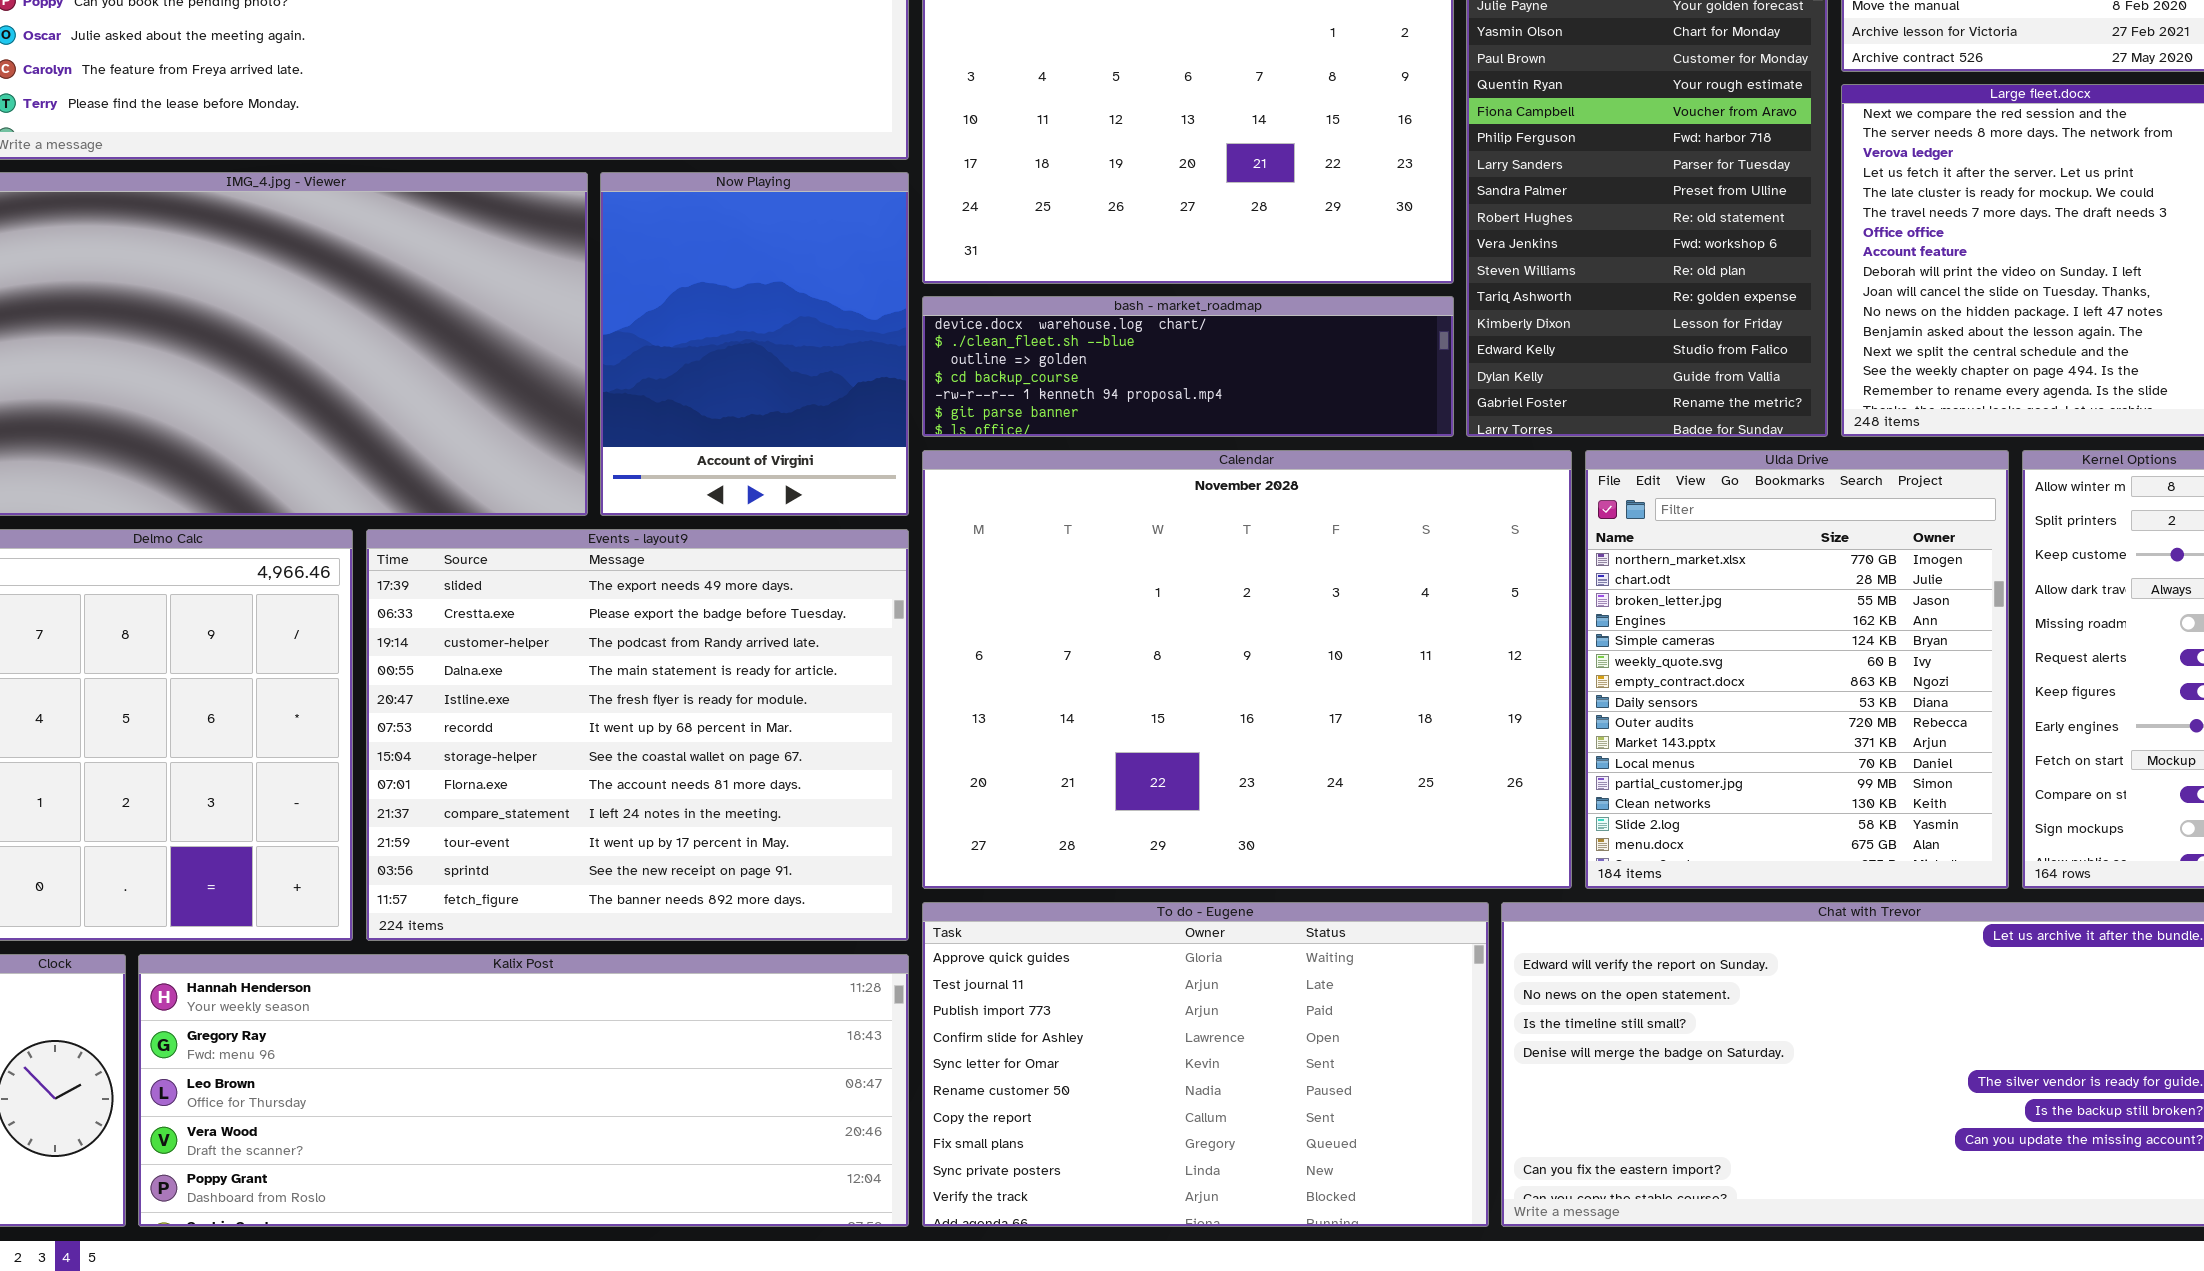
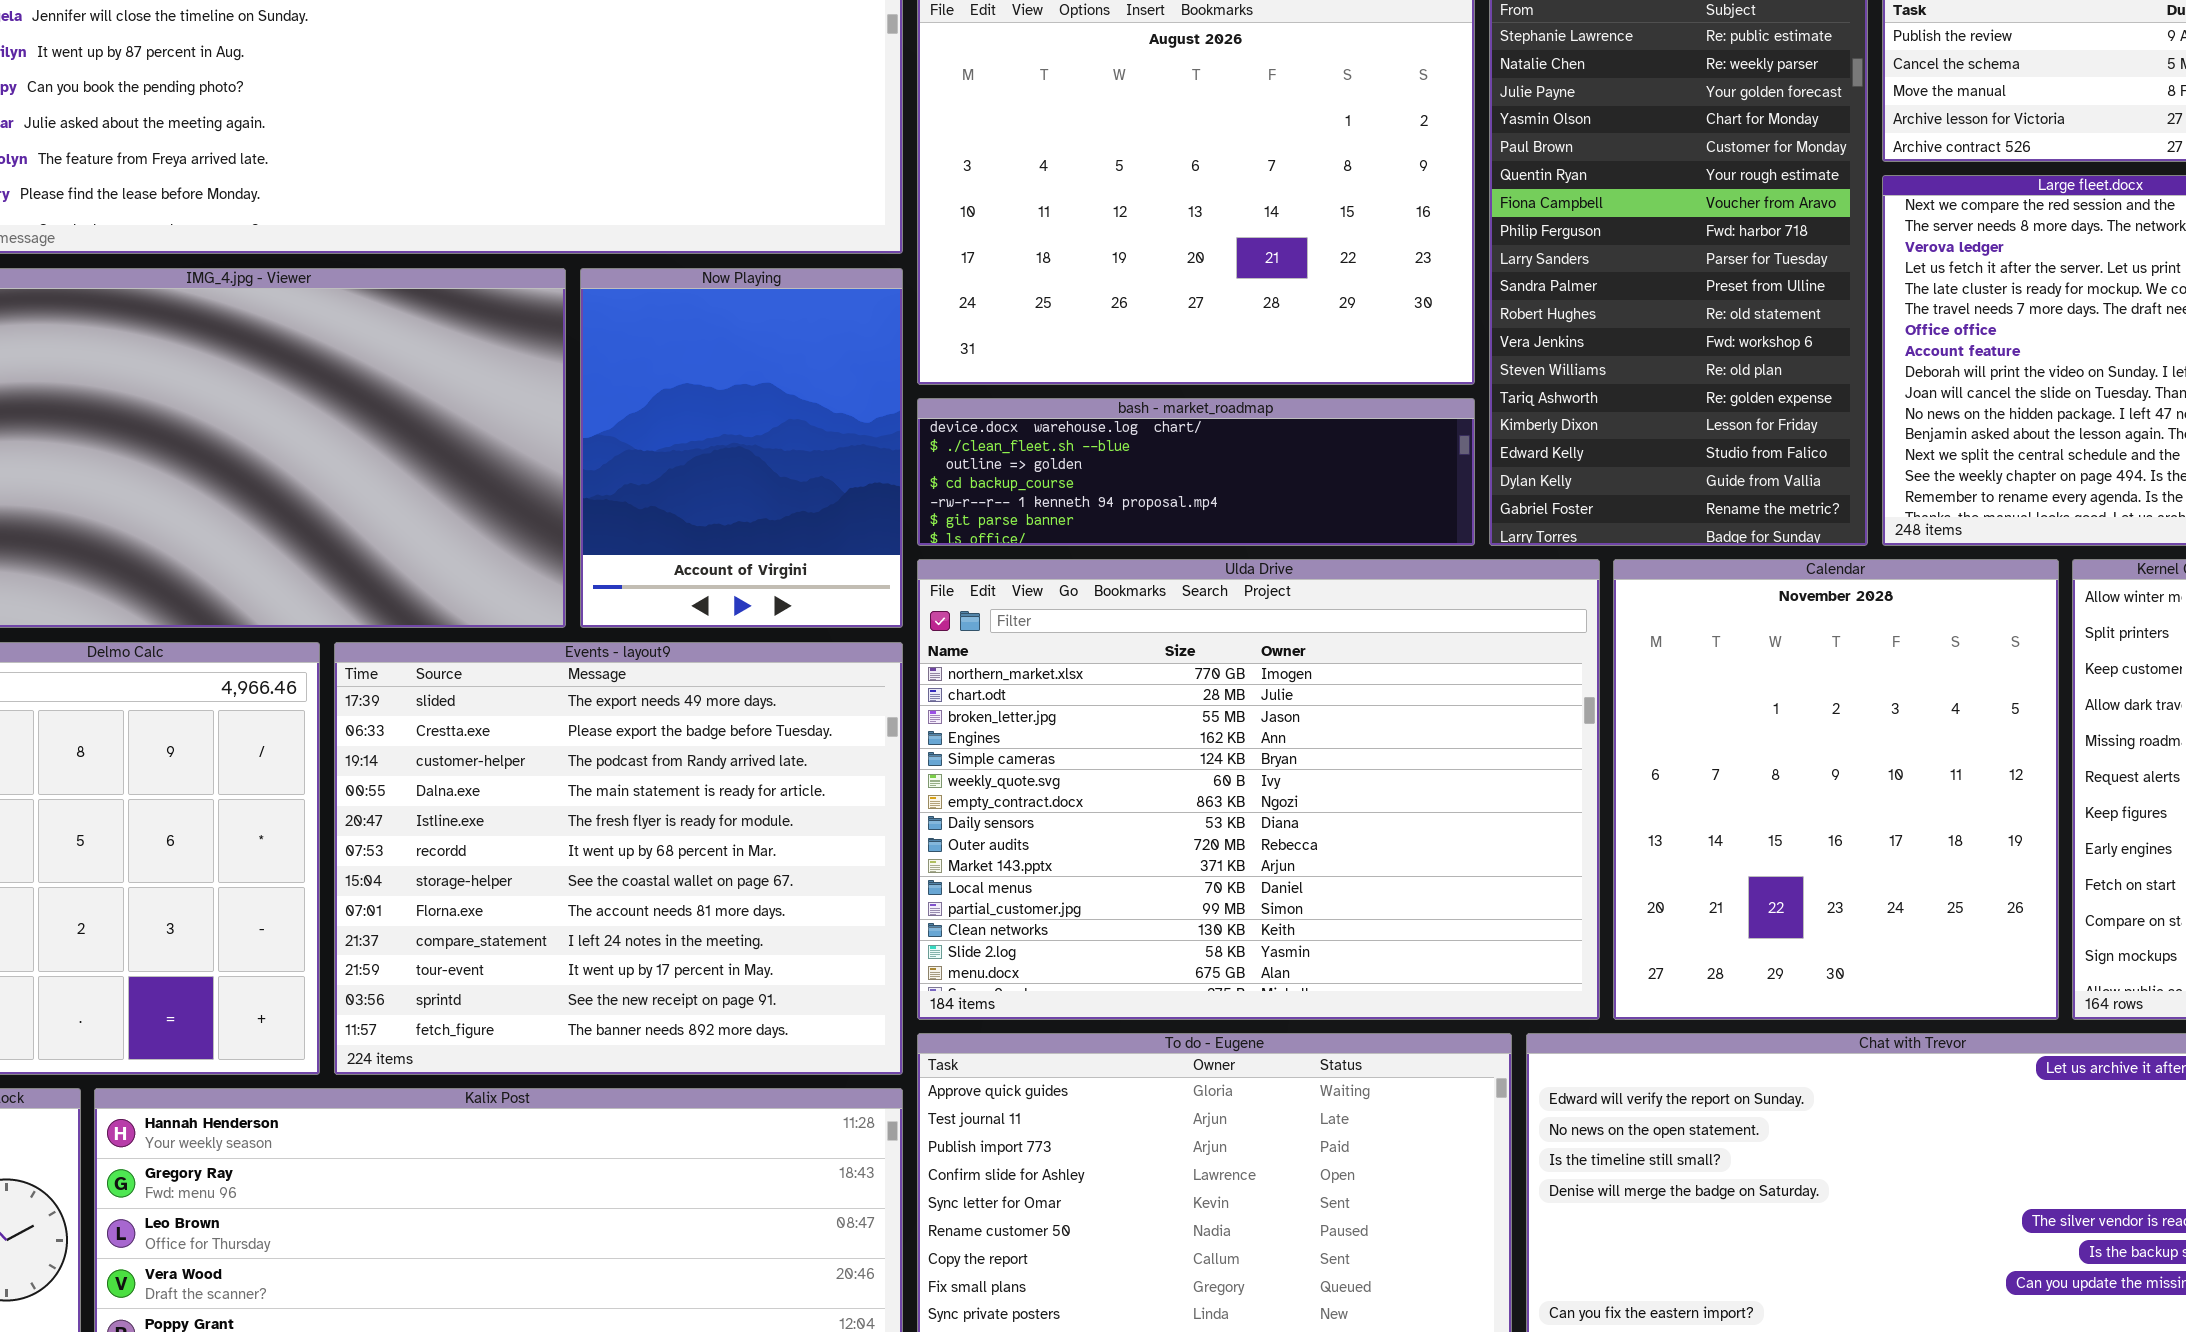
Calendar: [922,450,1572,889] -> [1613,559,2059,1020], moved, resized
Ulda Drive: [1585,450,2009,889] -> [917,559,1600,1020], moved, resized

